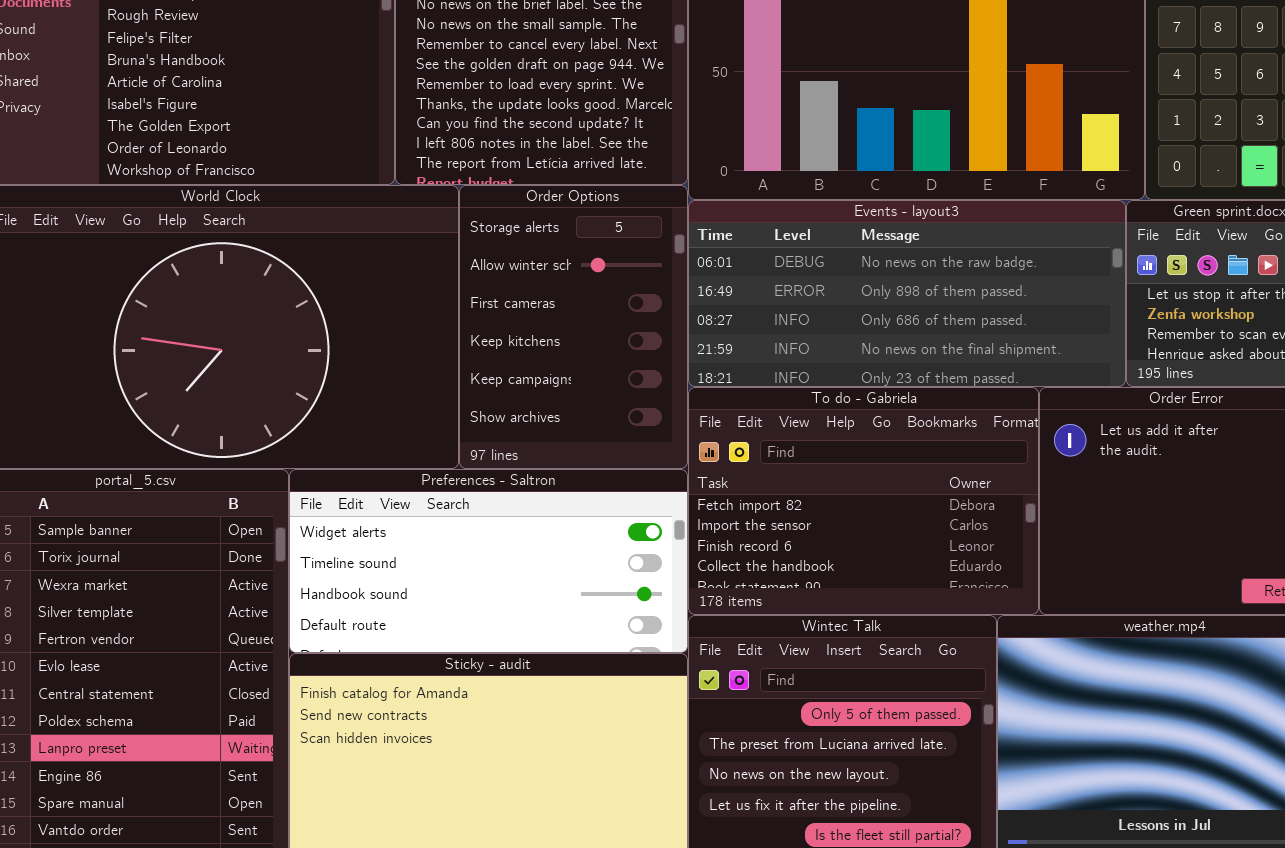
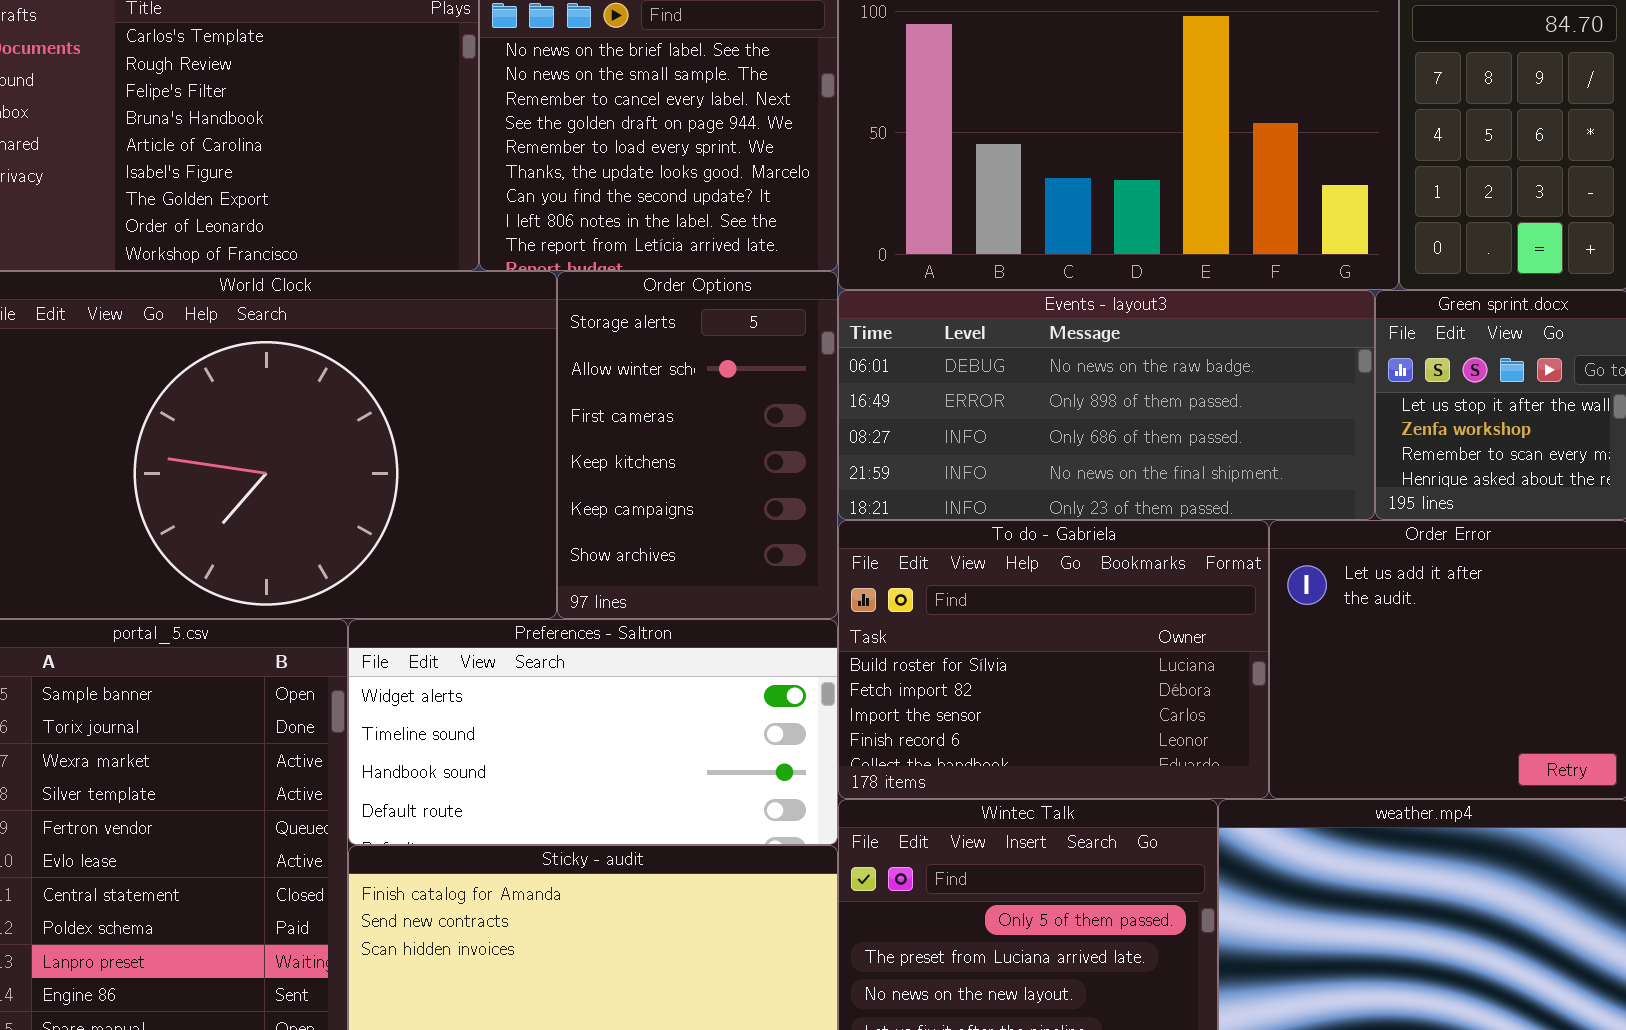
To do - Gabriela: [688,387,1039,615] -> [838,520,1269,799], scrolled up 1 row

